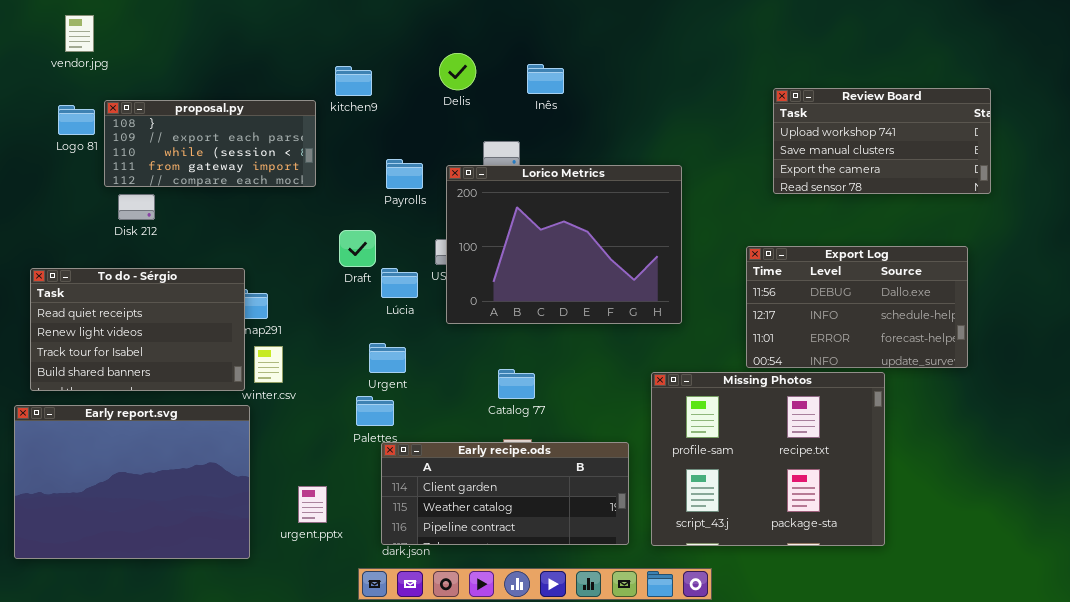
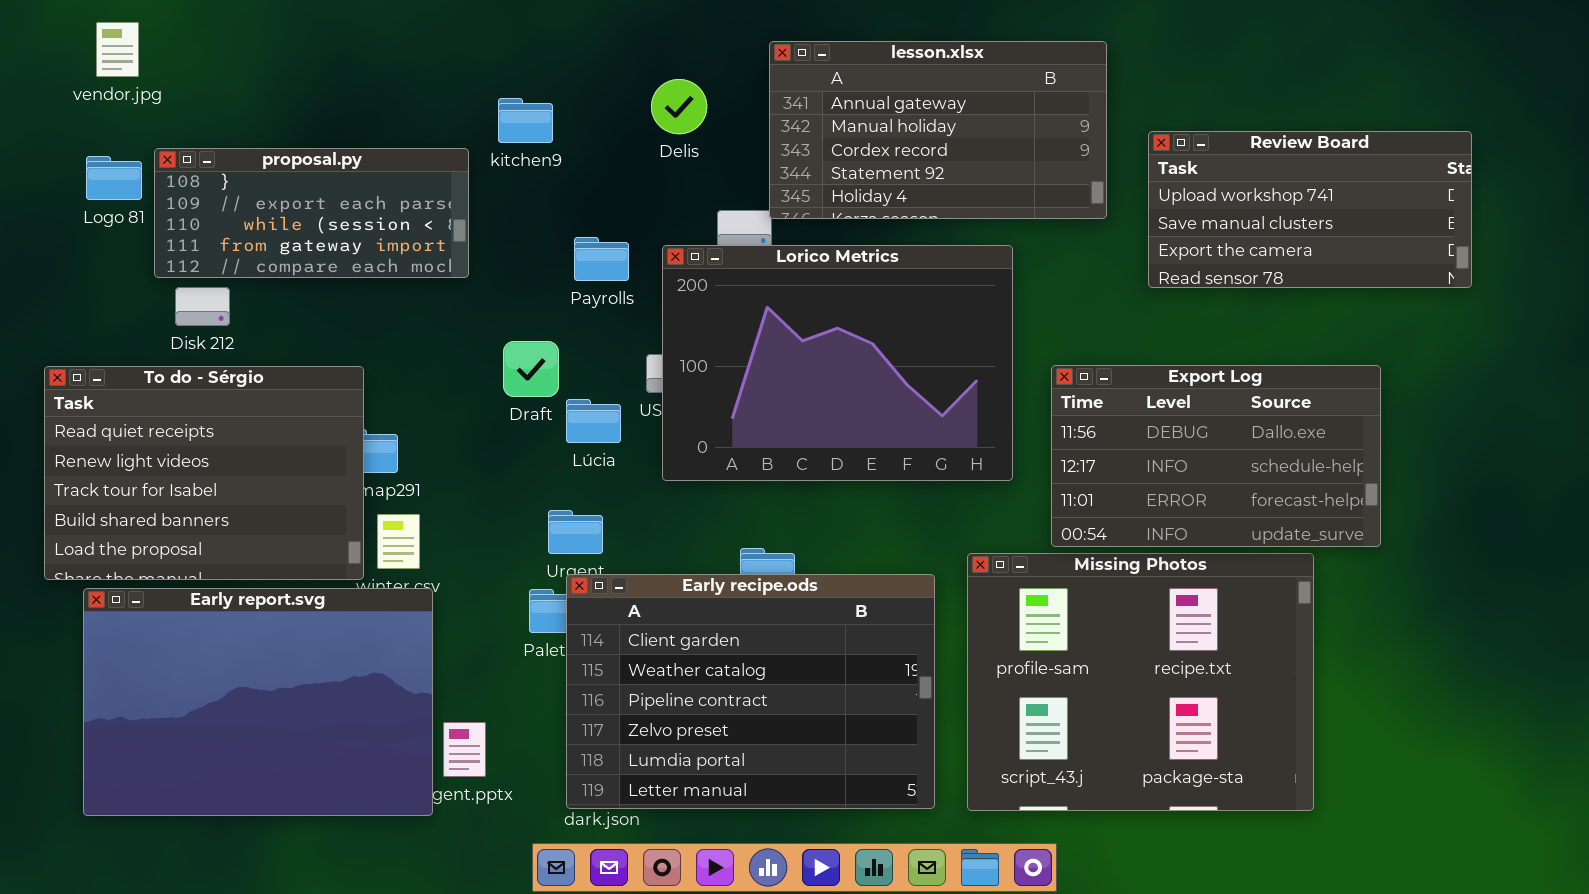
lesson.xlsx: none -> [769,41,1107,219], opened
Export Log: [746,246,968,368] -> [1051,365,1381,547], moved
To do - Sérgio: [30,268,245,391] -> [44,366,364,580], resized
Early report.svg: [14,405,250,559] -> [83,588,433,816], moved
Early recipe.ods: [381,442,629,545] -> [566,574,935,809], resized

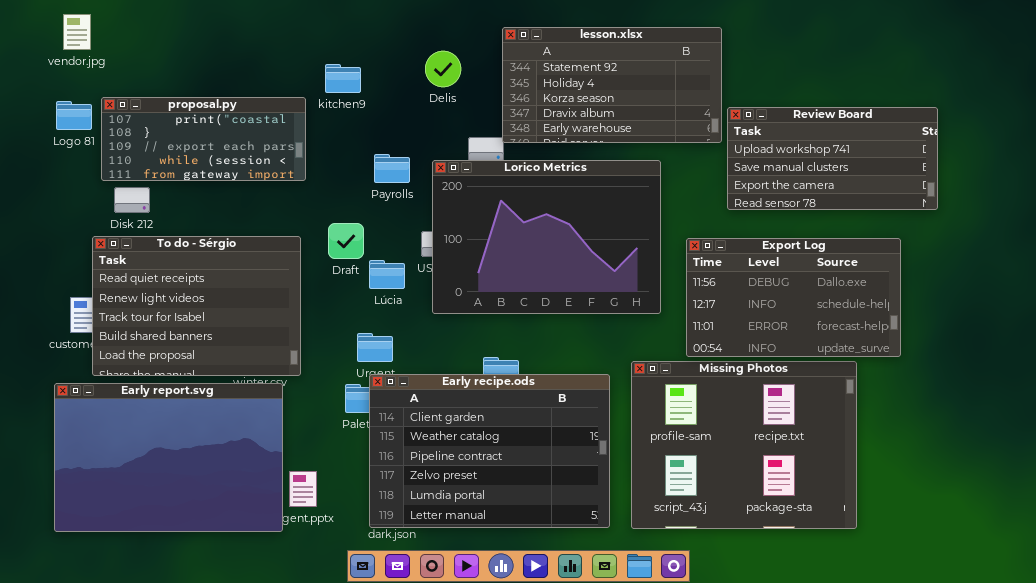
lesson.xlsx: [769,41,1107,219] -> [502,27,722,143], scrolled down 3 rows
Review Board: [1148,131,1472,288] -> [727,107,938,210], moved
proposal.py: [154,148,469,278] -> [101,97,306,181], scrolled up 1 row
To do - Sérgio: [44,366,364,580] -> [92,236,301,376], moved

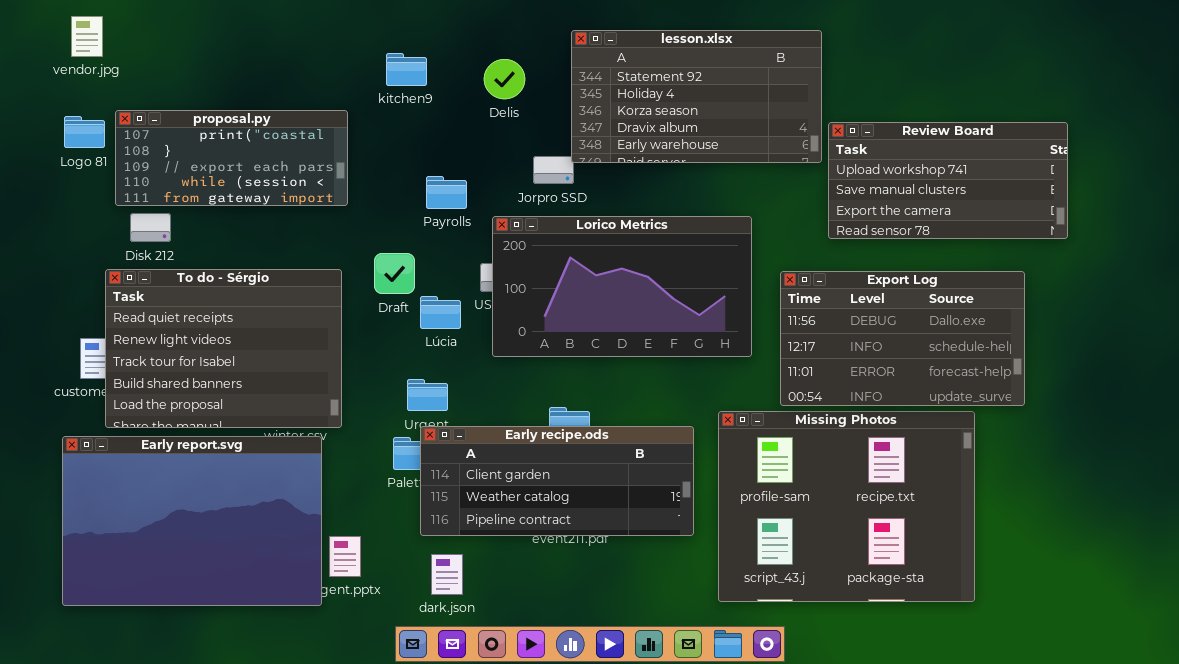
kitchen9: [325,64,361,93] -> [386,53,427,86], moved
Lorico Metrics: [432,160,661,314] -> [492,216,752,357], resized
Early recipe.ods: [369,374,610,528] -> [420,426,694,536], resized

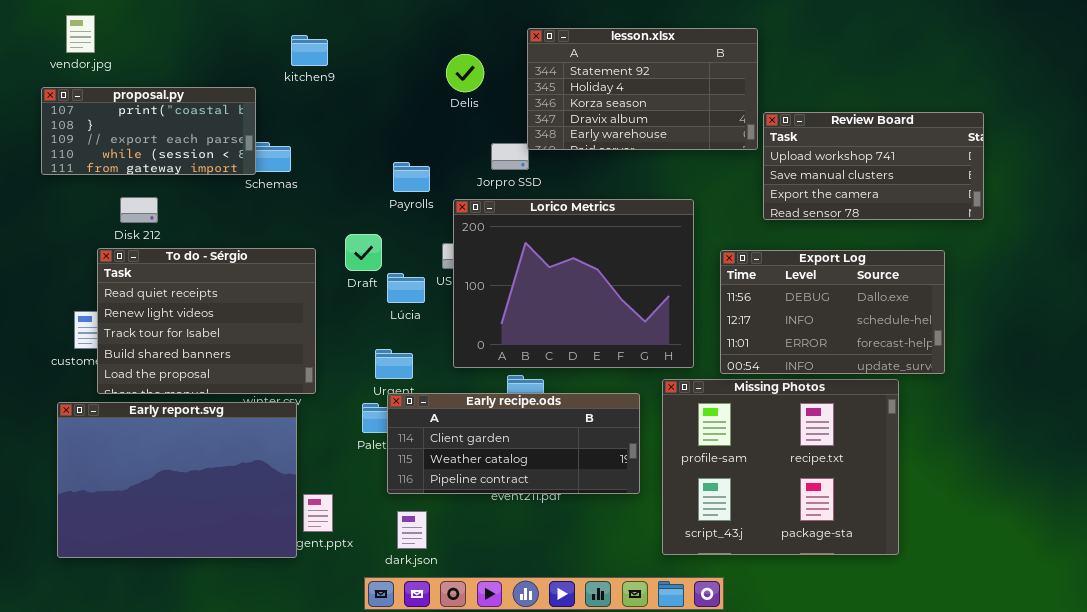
kitchen9: [386,53,427,86] -> [291,35,328,66], moved
proposal.py: [115,110,348,206] -> [41,87,256,175], moved
Lorico Metrics: [492,216,752,357] -> [453,199,694,368], resized

